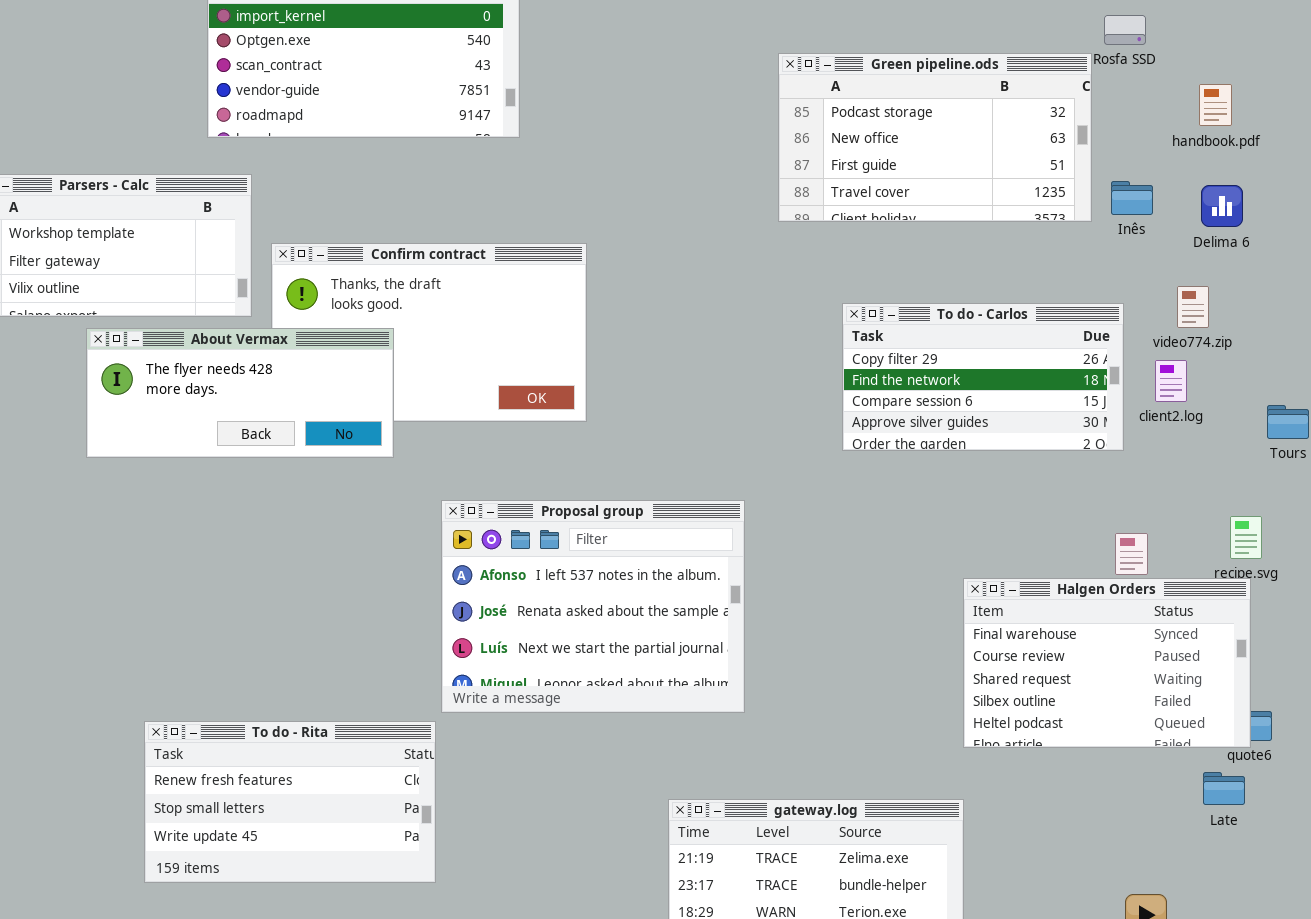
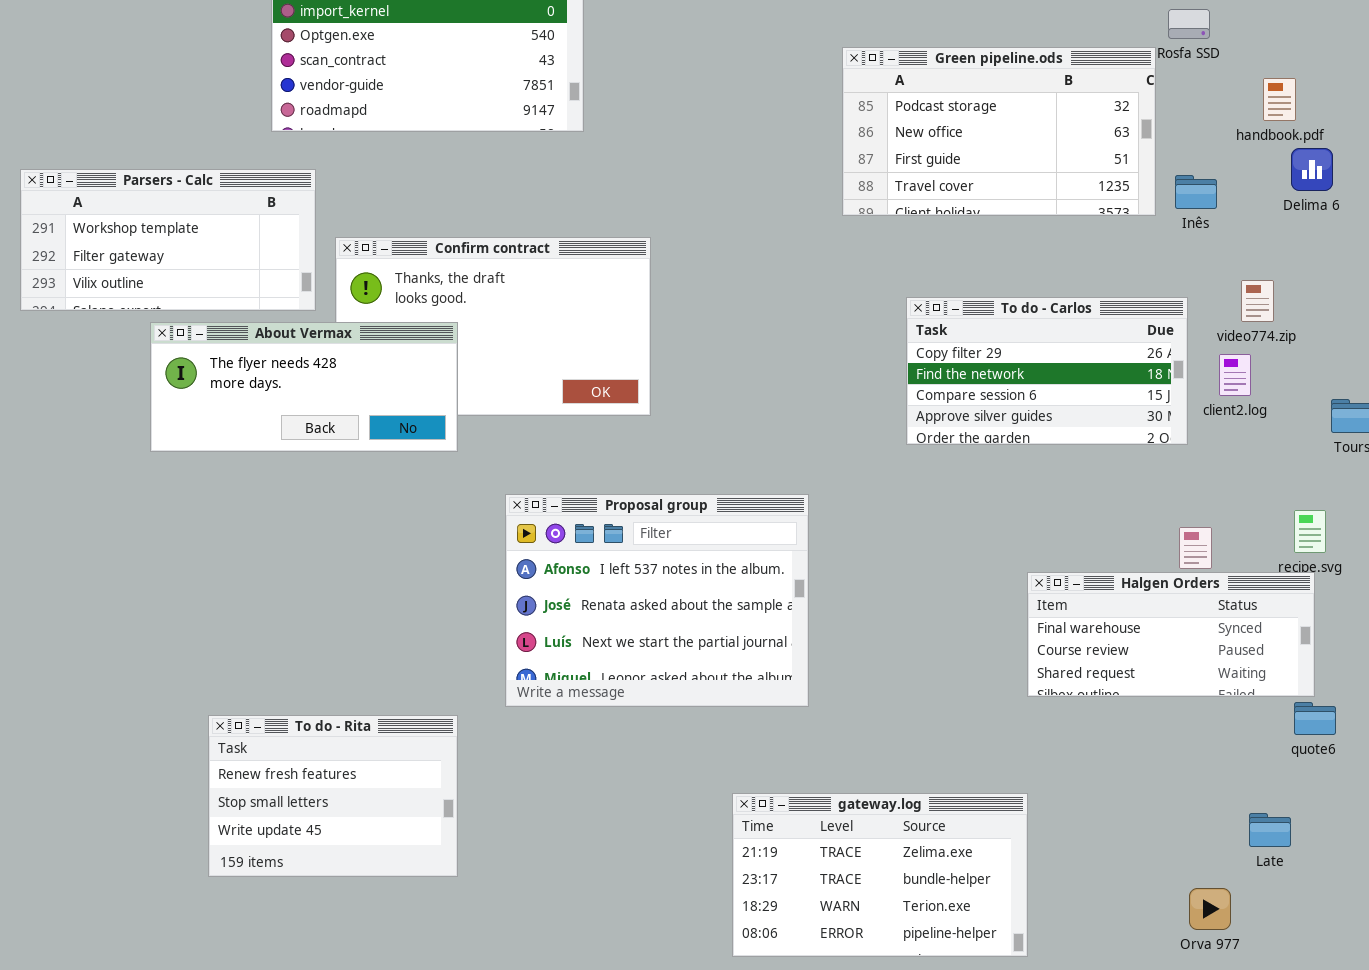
Delima 6: [1201,185,1243,227] -> [1291,148,1333,191], moved
Halgen Orders: [963,578,1251,748] -> [1027,572,1315,697], resized
To do - Rita: [144,721,436,883] -> [208,715,458,877], resized
Late: [1203,772,1245,805] -> [1249,813,1291,847], moved

